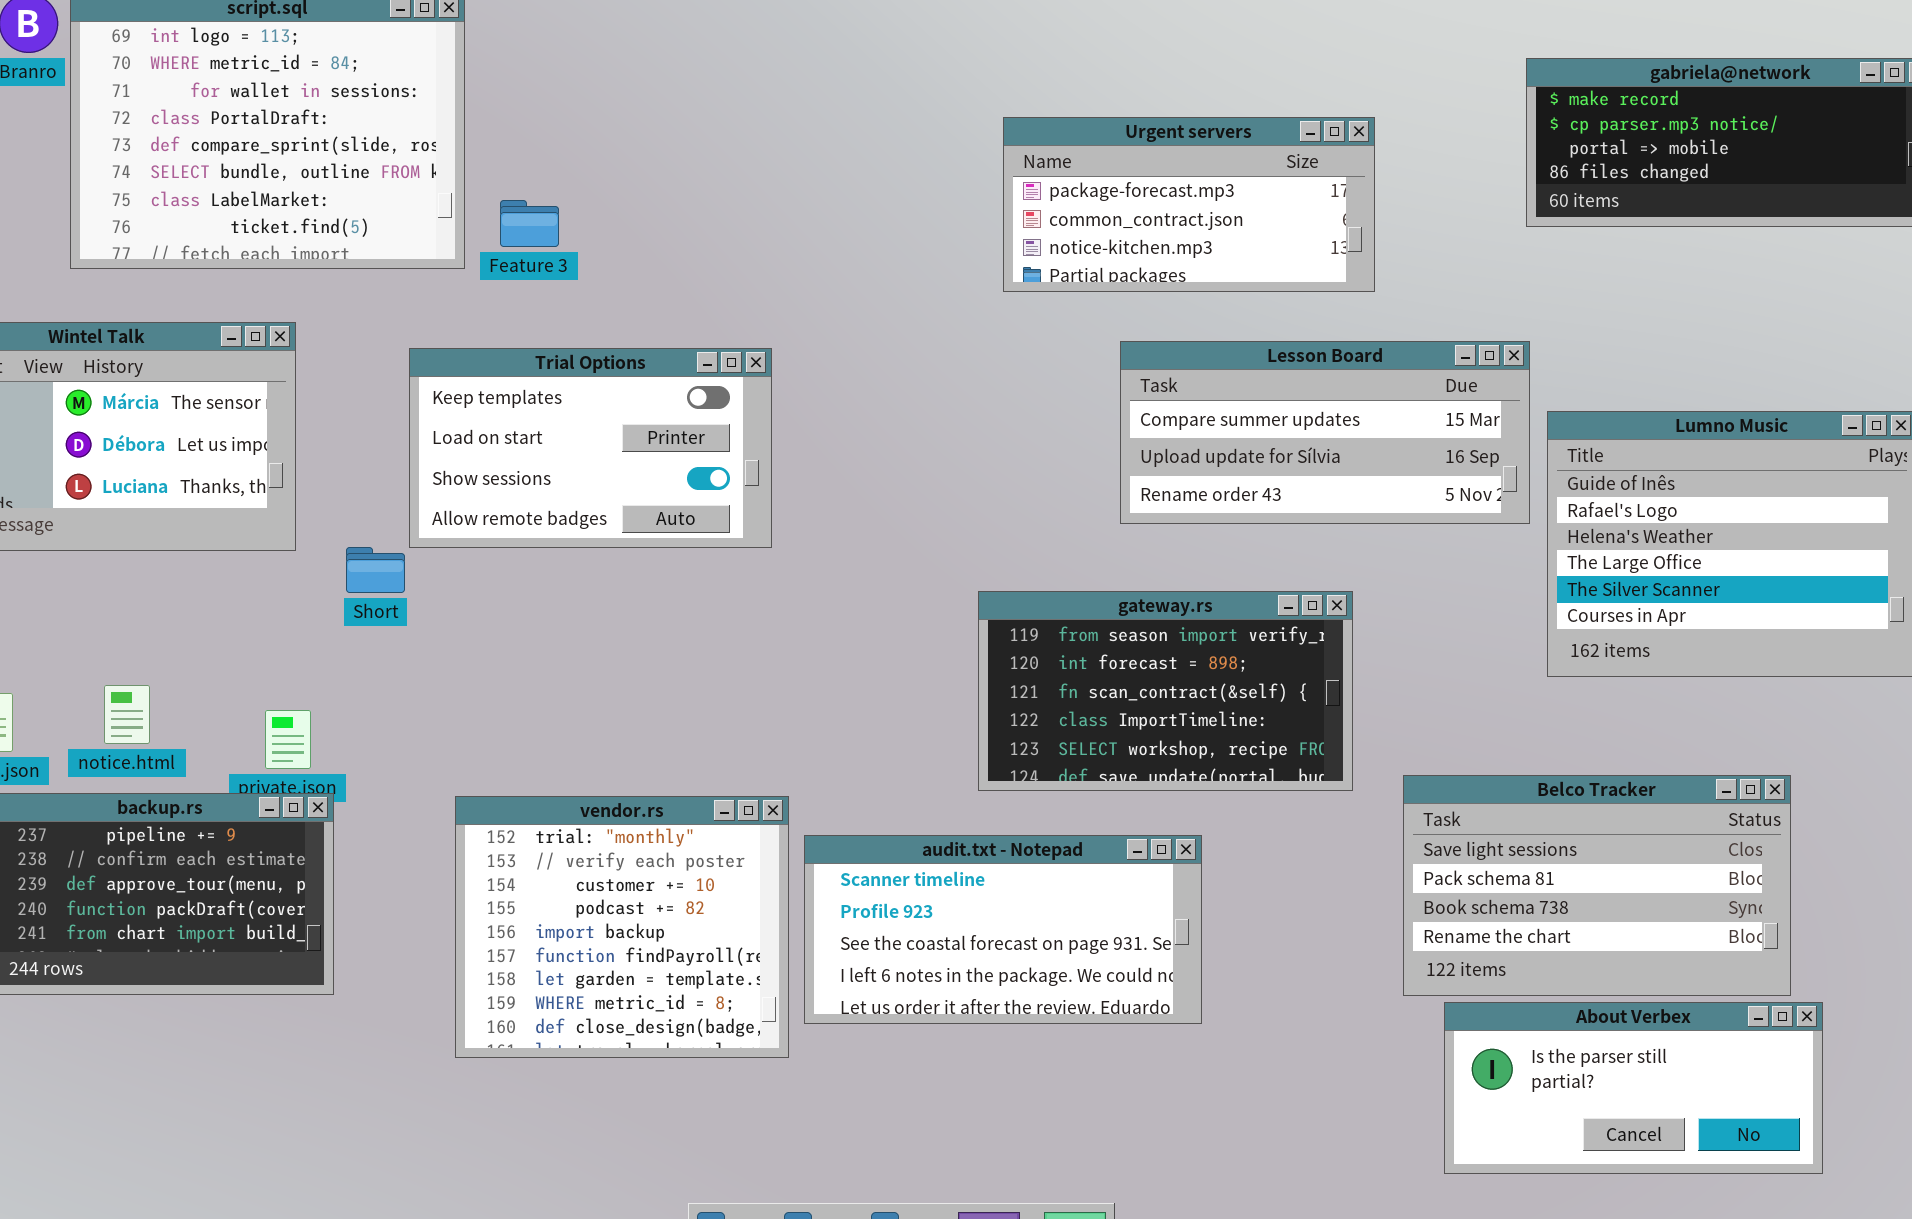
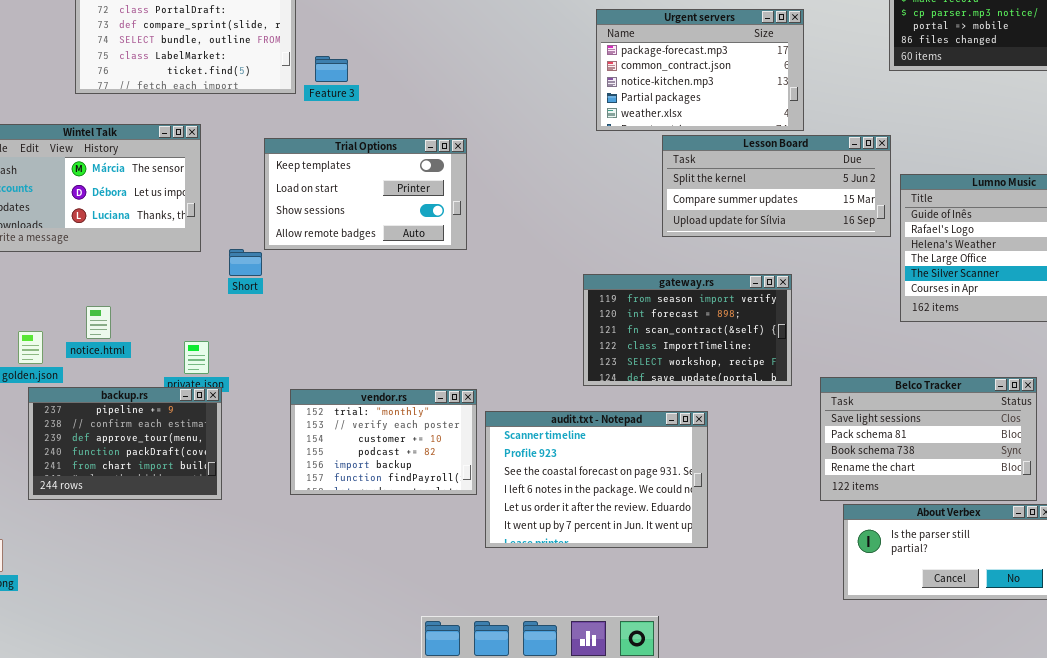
Urgent servers: [1003,117,1375,292] -> [596,9,804,131], resized
Lesson Board: [1120,341,1530,524] -> [662,135,891,237], scrolled up 1 row
notice.html: [104,685,150,744] -> [86,306,111,339], moved
vendor.rs: [455,796,789,1058] -> [290,389,477,495], resized
audit.txt - Notepad: [804,835,1202,1024] -> [485,411,708,548], resized

